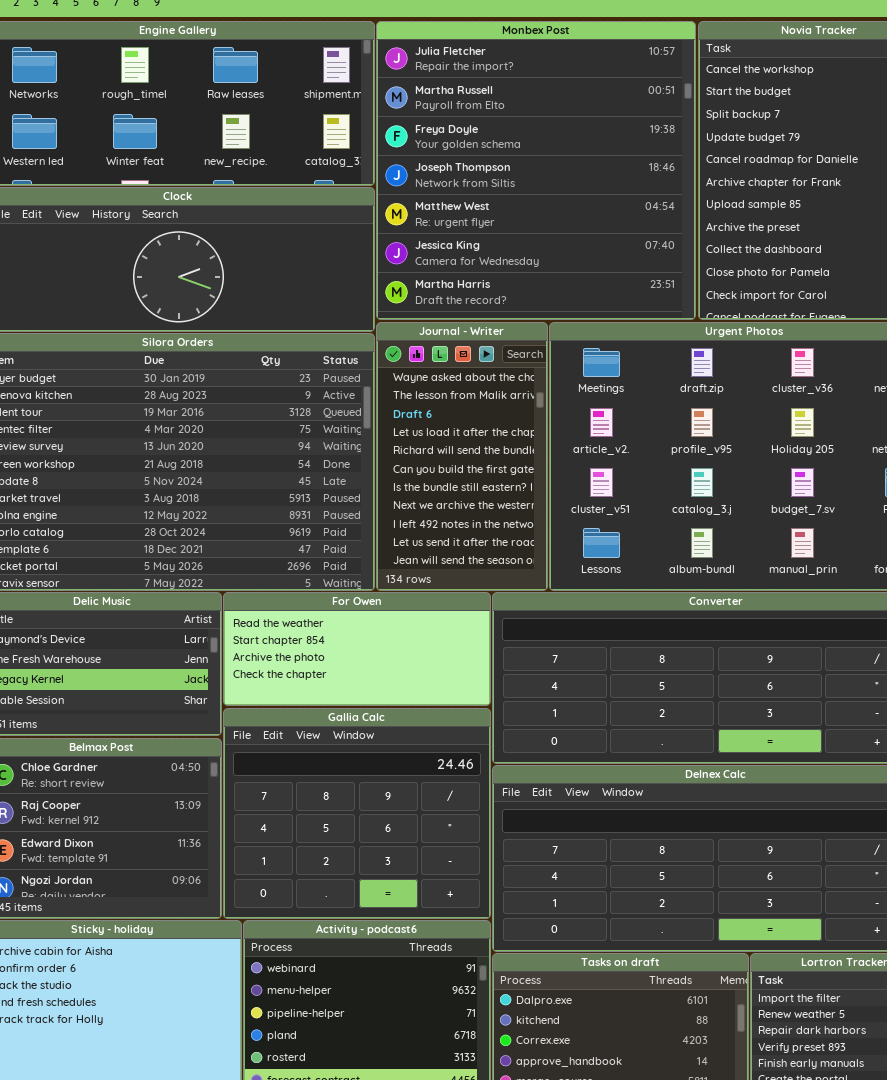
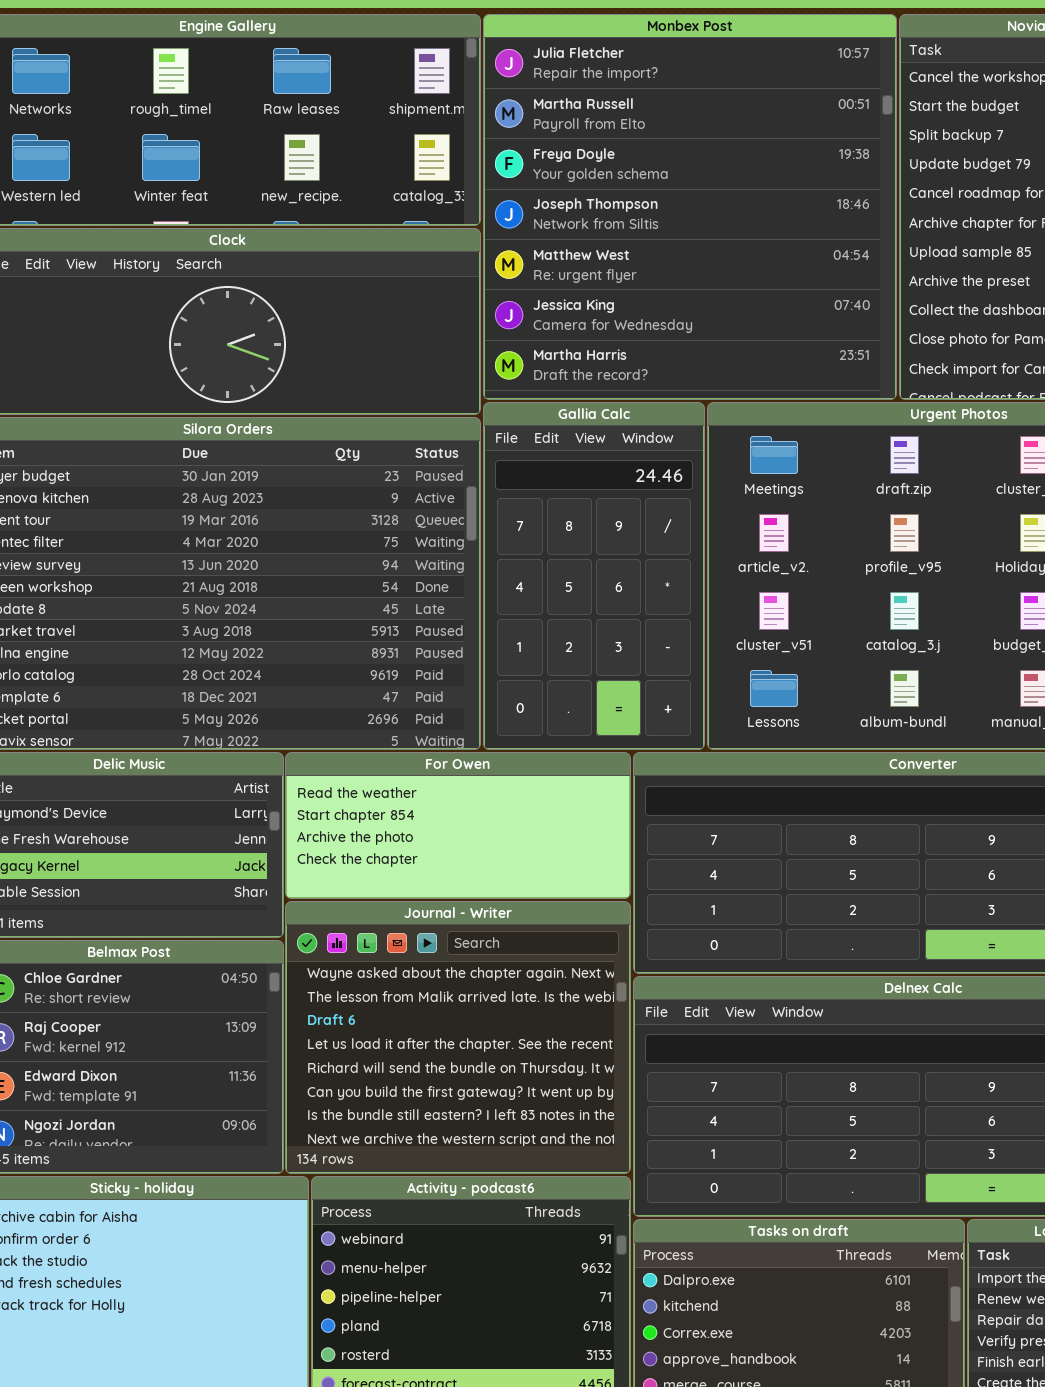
Journal - Writer: [376,322,548,591] -> [285,901,631,1174], moved, resized
Gallia Calc: [223,708,491,919] -> [483,402,705,750], moved, resized

